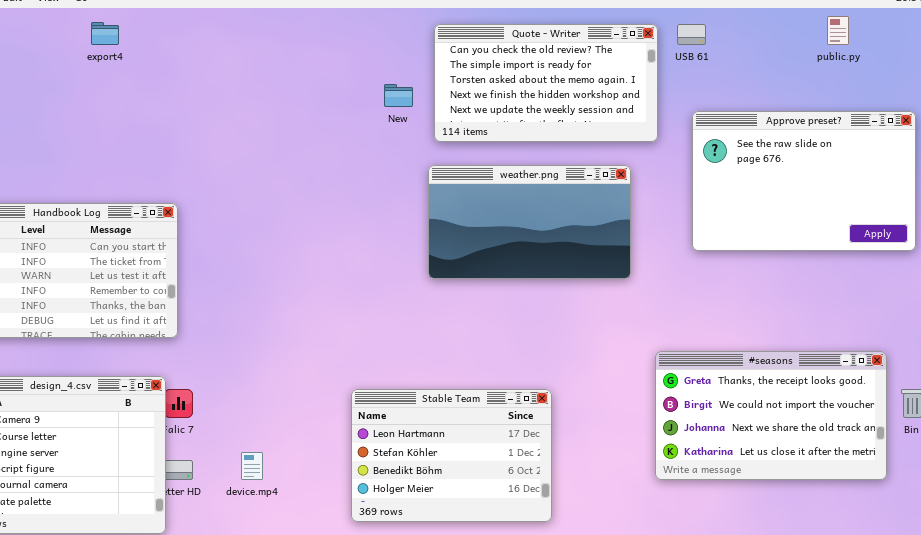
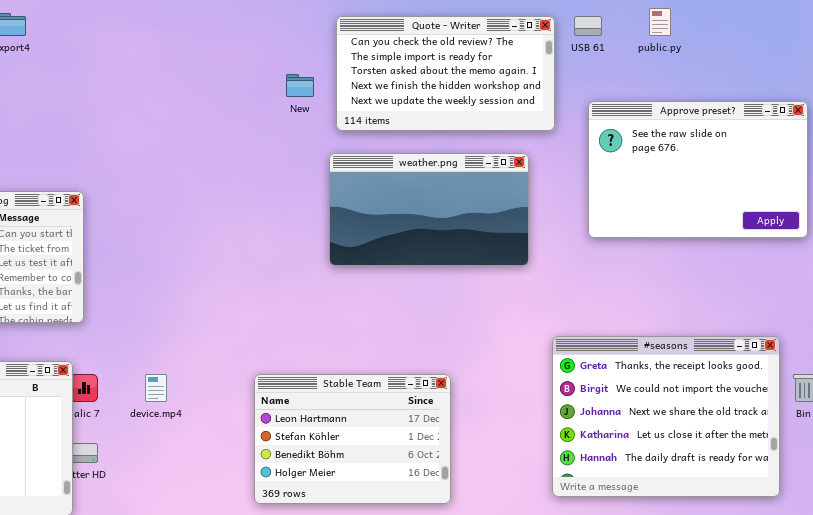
public.py: [827,16,849,45] -> [649,8,671,36], moved
#seasons: [655,351,887,480] -> [552,336,780,497], resized
device.mp4: [241,452,263,480] -> [145,374,167,402], moved

